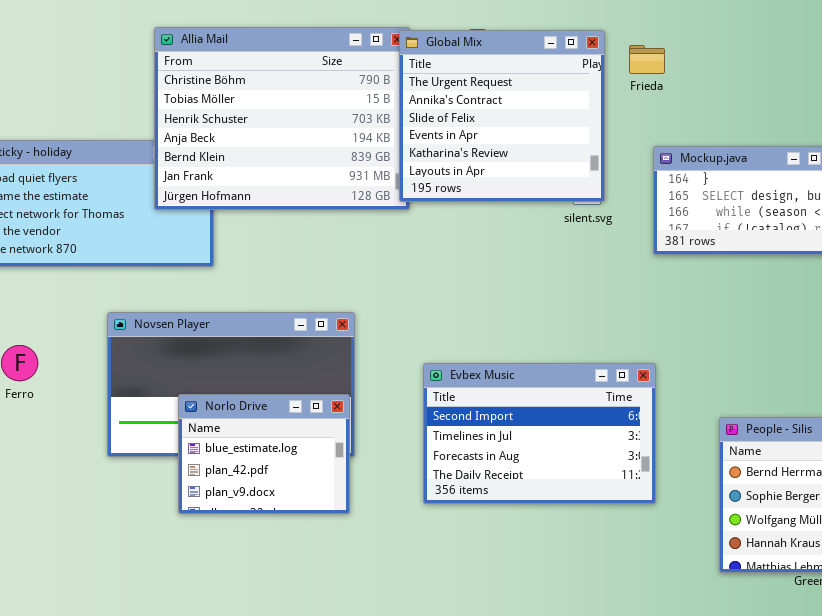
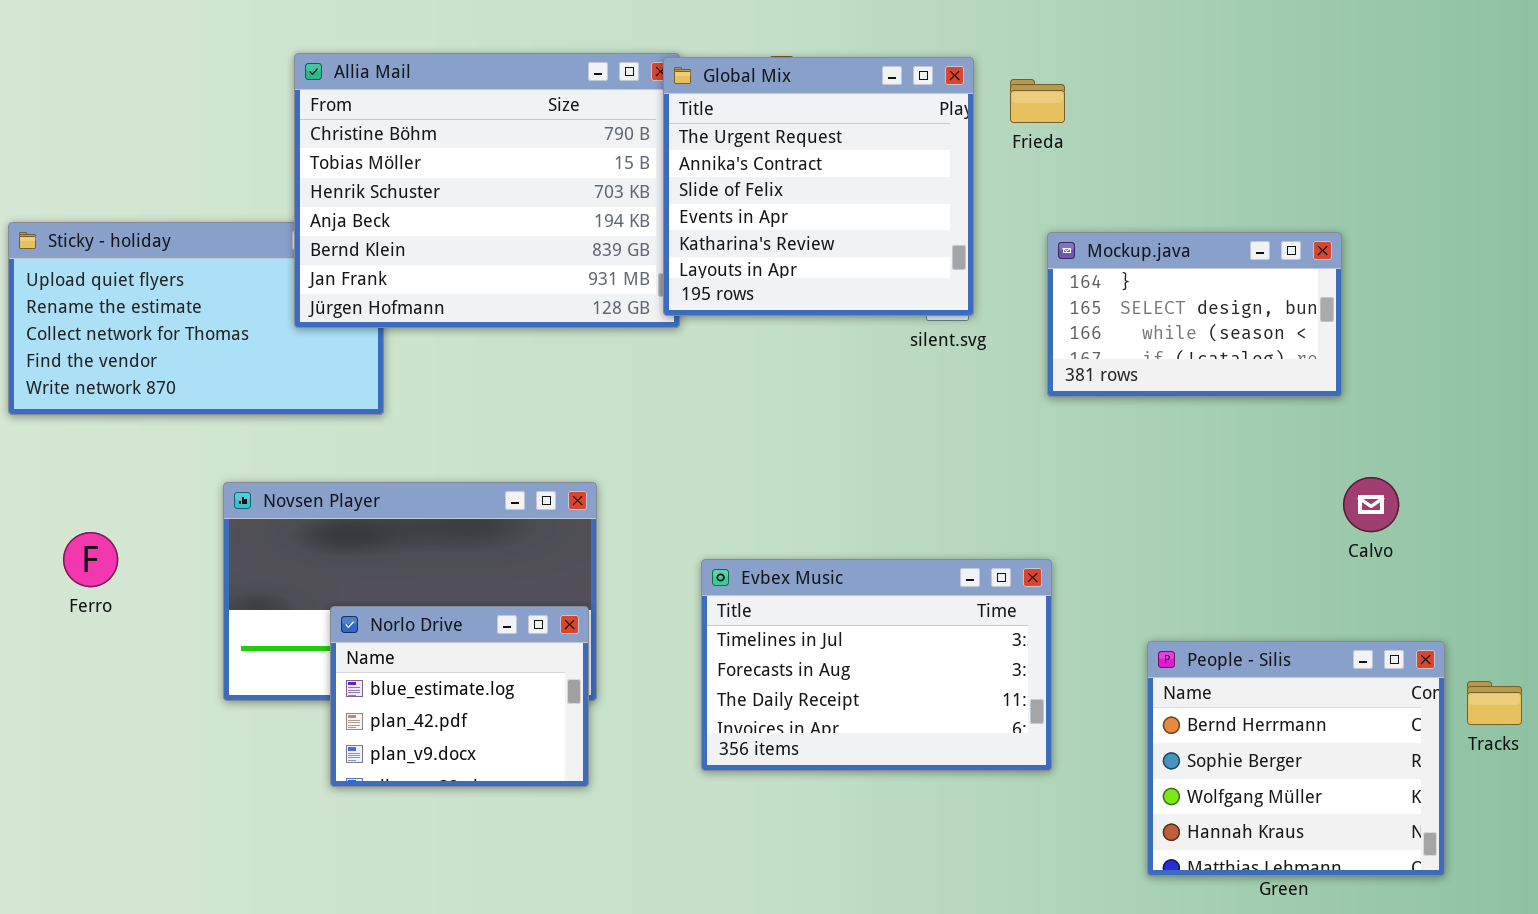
Evbex Music: [423,363,656,504] -> [701,559,1052,771], scrolled down 1 row

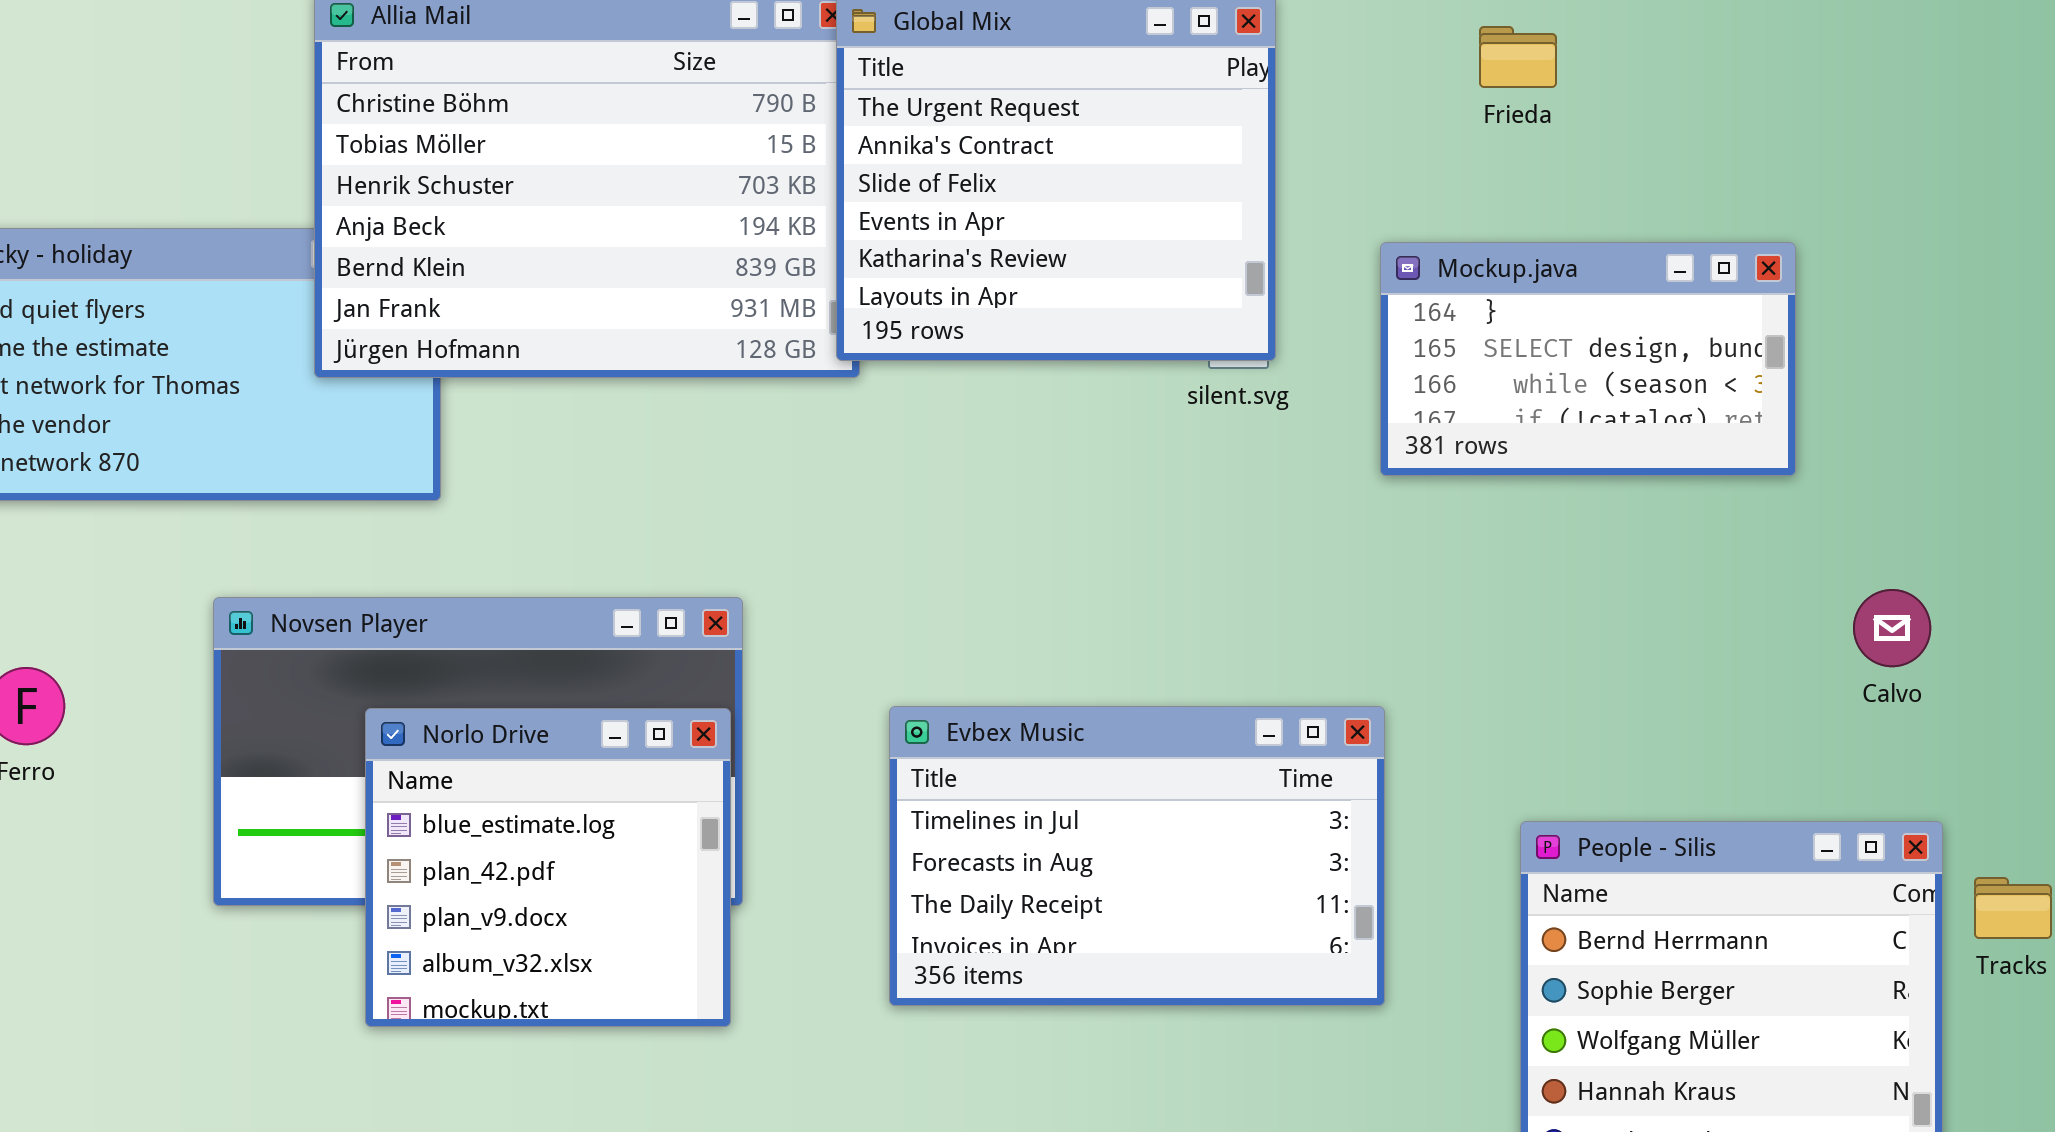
Frieda: [1010,79,1065,123] -> [1479,26,1557,88], moved
Calvo: [1343,477,1399,532] -> [1853,589,1931,667], moved
Norlo Drive: [330,606,589,787] -> [365,708,731,1027], resized

